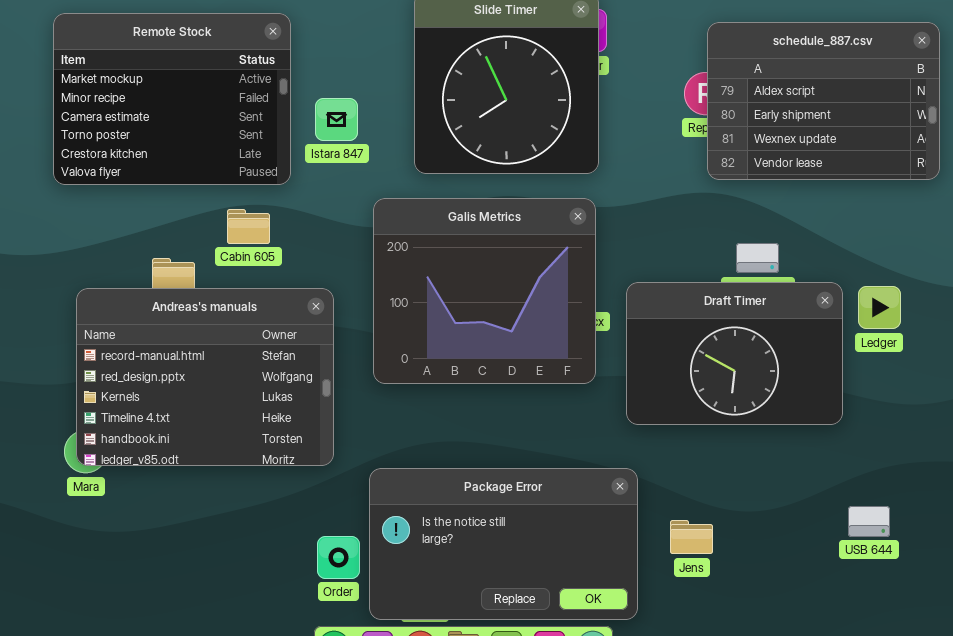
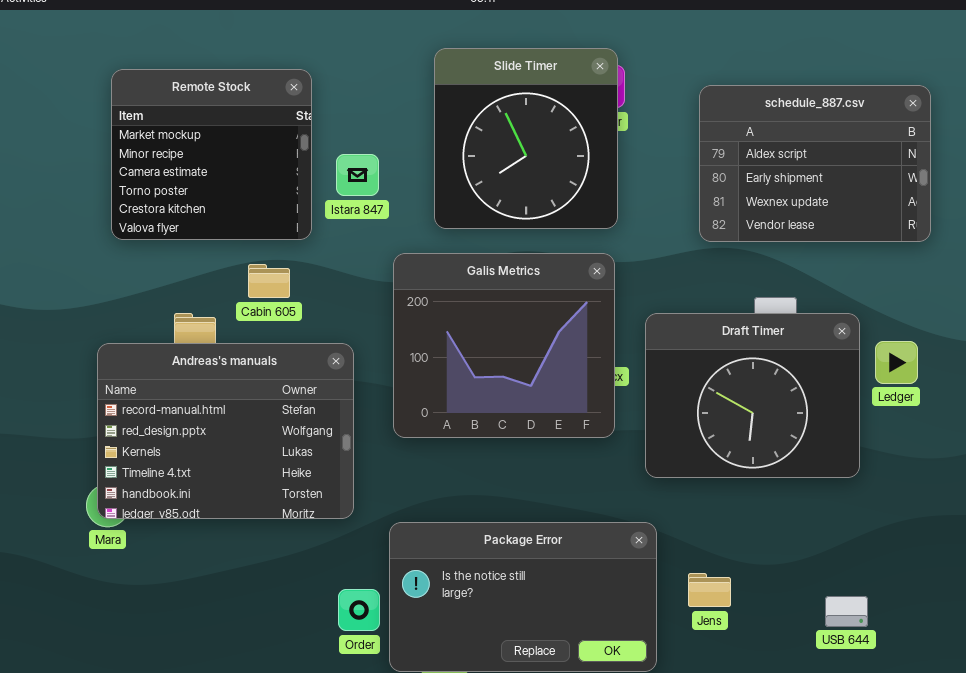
Remote Stock: [53,13,291,185] -> [111,69,312,240], resized
schedule_887.csv: [707,22,940,180] -> [699,85,931,242], moved
Draft Timer: [626,282,843,425] -> [645,313,860,478], resized
USB 644: [848,506,890,537] -> [825,596,868,627], moved

